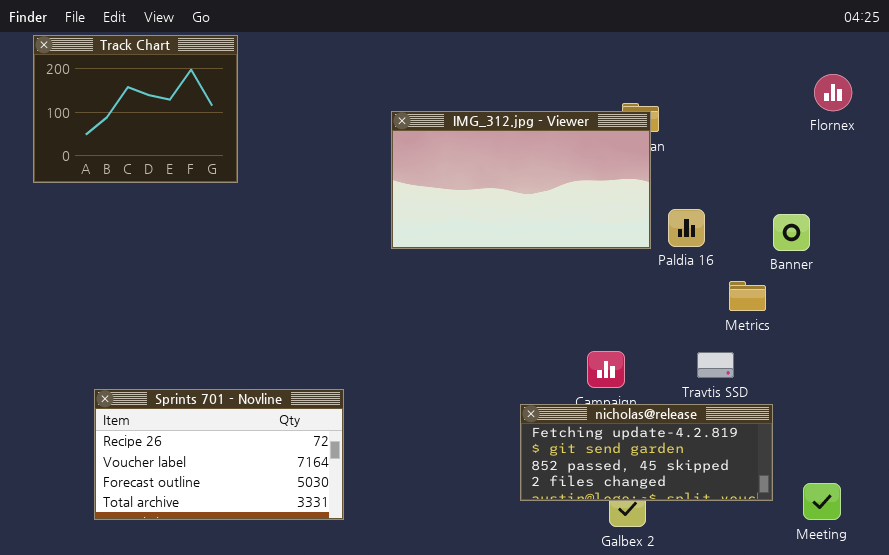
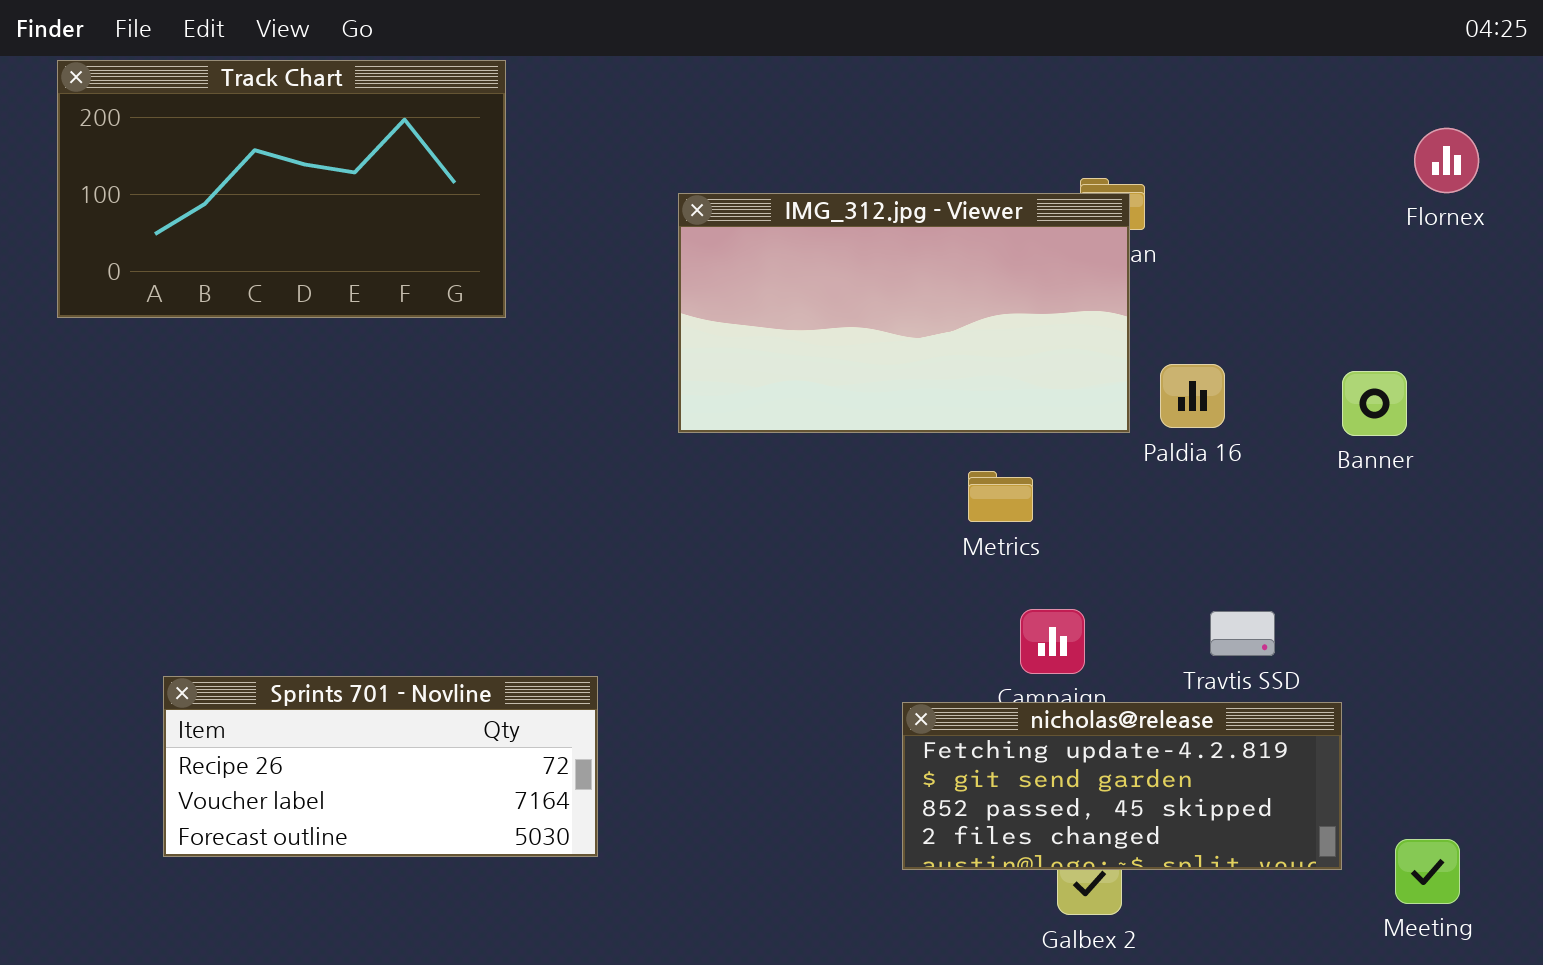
Track Chart: [33,35,238,183] -> [57,60,506,318], resized
Metrics: [729,281,766,311] -> [968,471,1033,522], moved
Sprints 701 - Novline: [94,389,344,520] -> [163,676,598,857], resized

